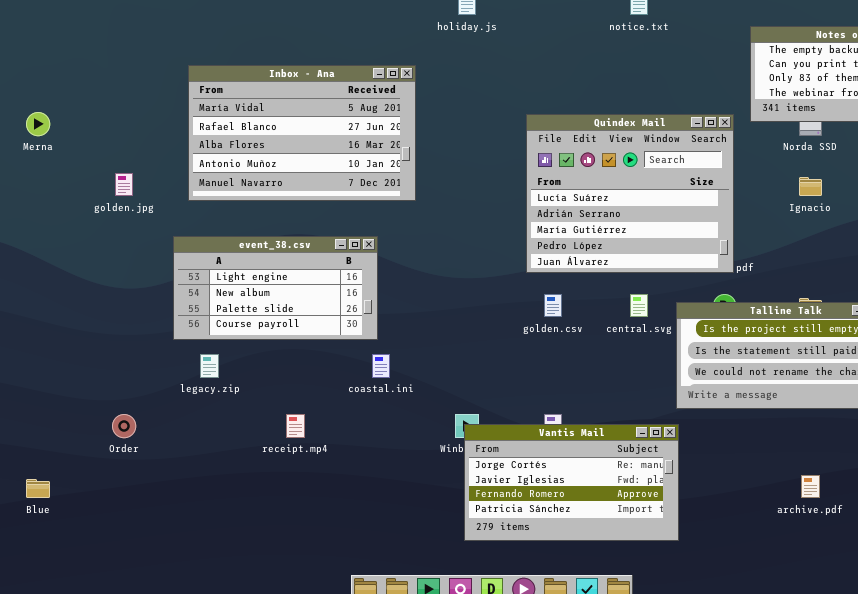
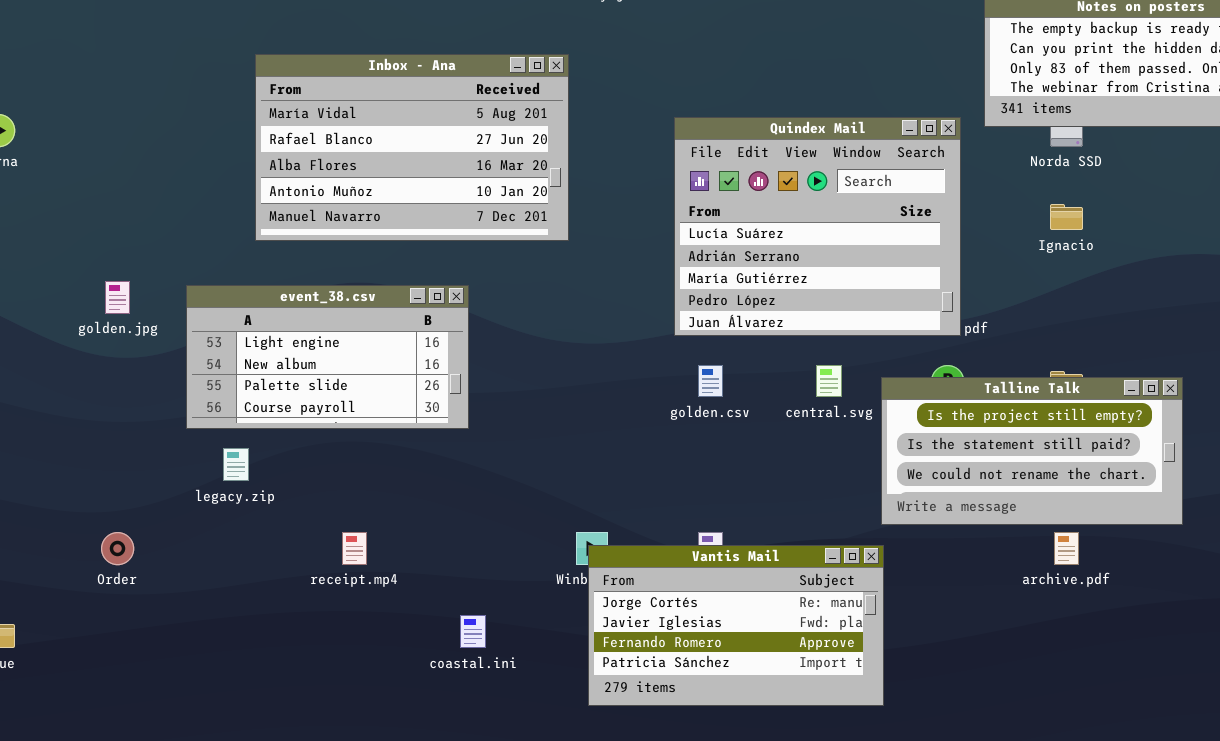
Inbox - Ana: [188,65,416,201] -> [255,54,569,241], moved
golden.jpg: [115,173,133,196] -> [105,281,130,314], moved
coastal.ini: [372,354,390,378] -> [460,615,486,648], moved
archive.pdf: [801,475,820,498] -> [1054,532,1079,565], moved

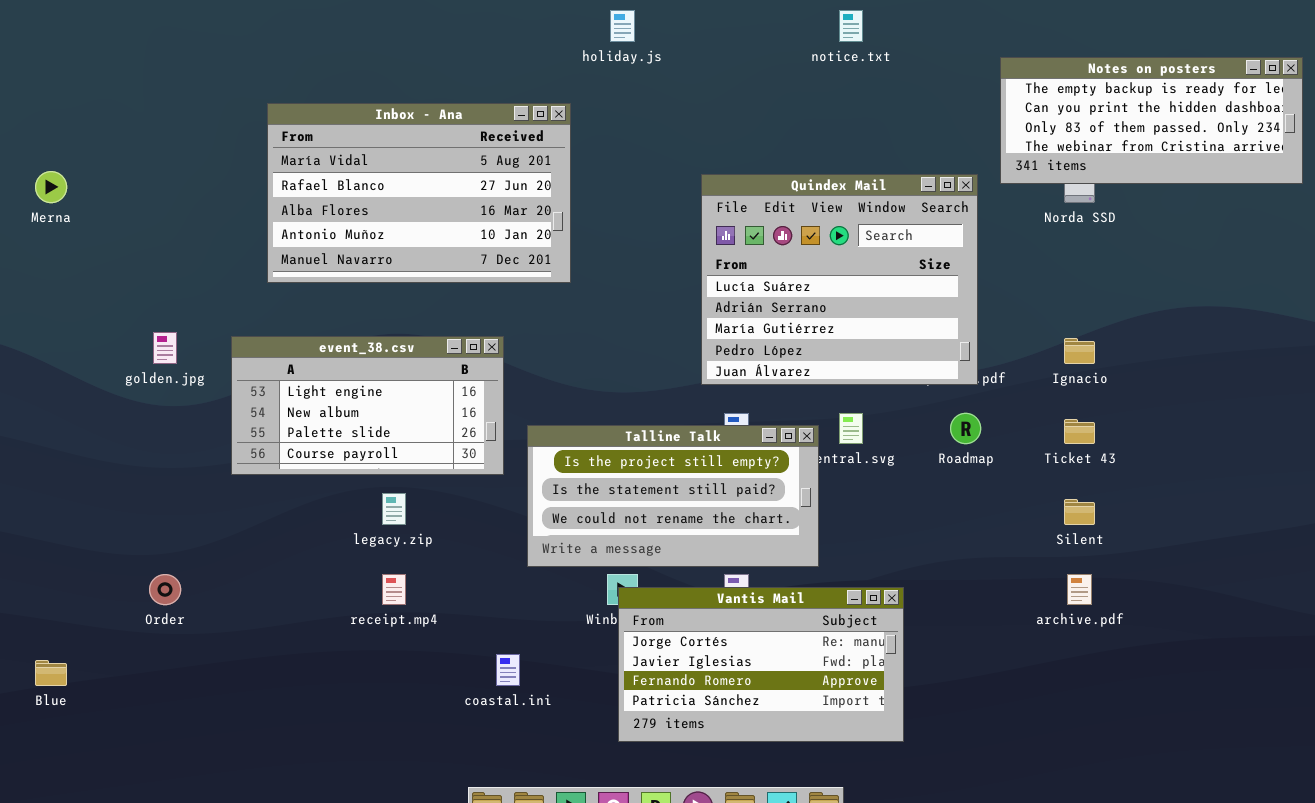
Inbox - Ana: [255,54,569,241] -> [267,103,571,283], moved
Ignacio: [1050,204,1083,230] -> [1064,338,1095,364], moved
Talline Talk: [881,377,1183,525] -> [527,425,819,567], moved
legacy.zip: [223,448,249,481] -> [382,493,406,525], moved

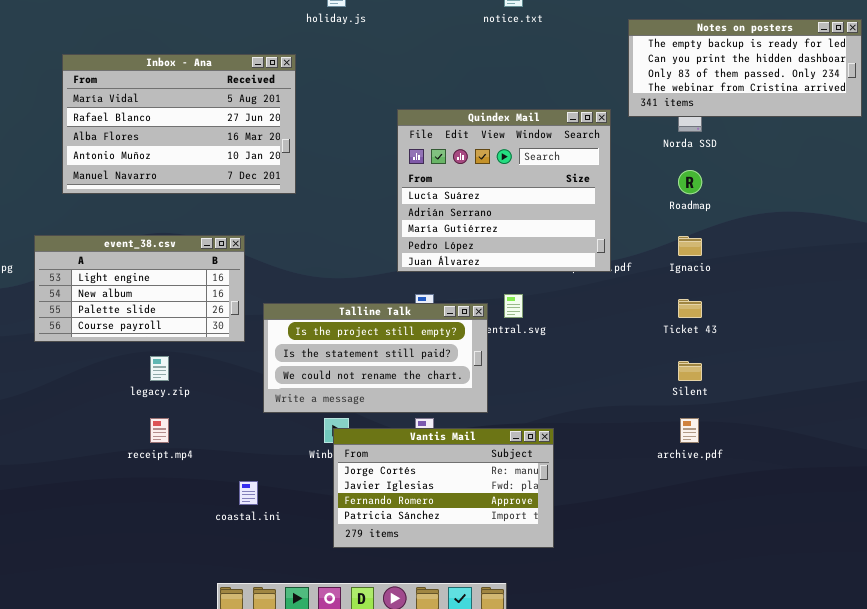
Roadmap: [950,413,981,444] -> [678,170,702,194], moved

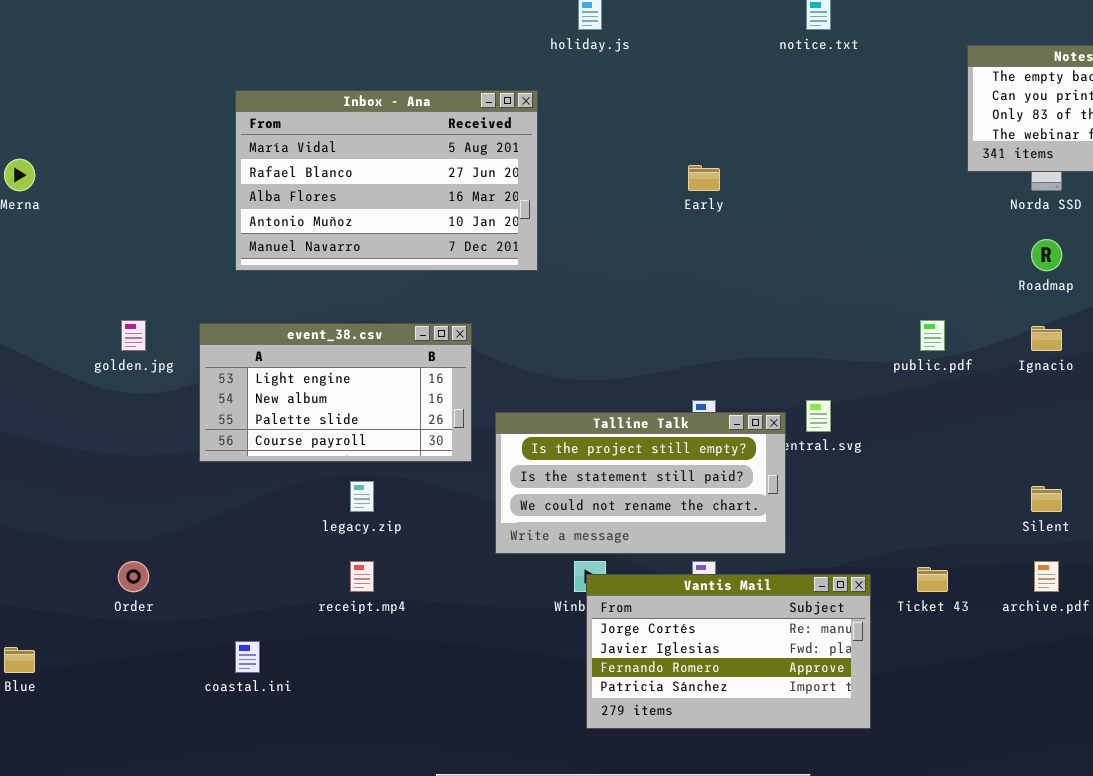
Quindex Mail: [397,109,611,272] -> none, closed
Ticket 43: [678,299,702,318] -> [917,567,948,592], moved
coastal.ini: [239,481,258,505] -> [235,641,260,673], moved

